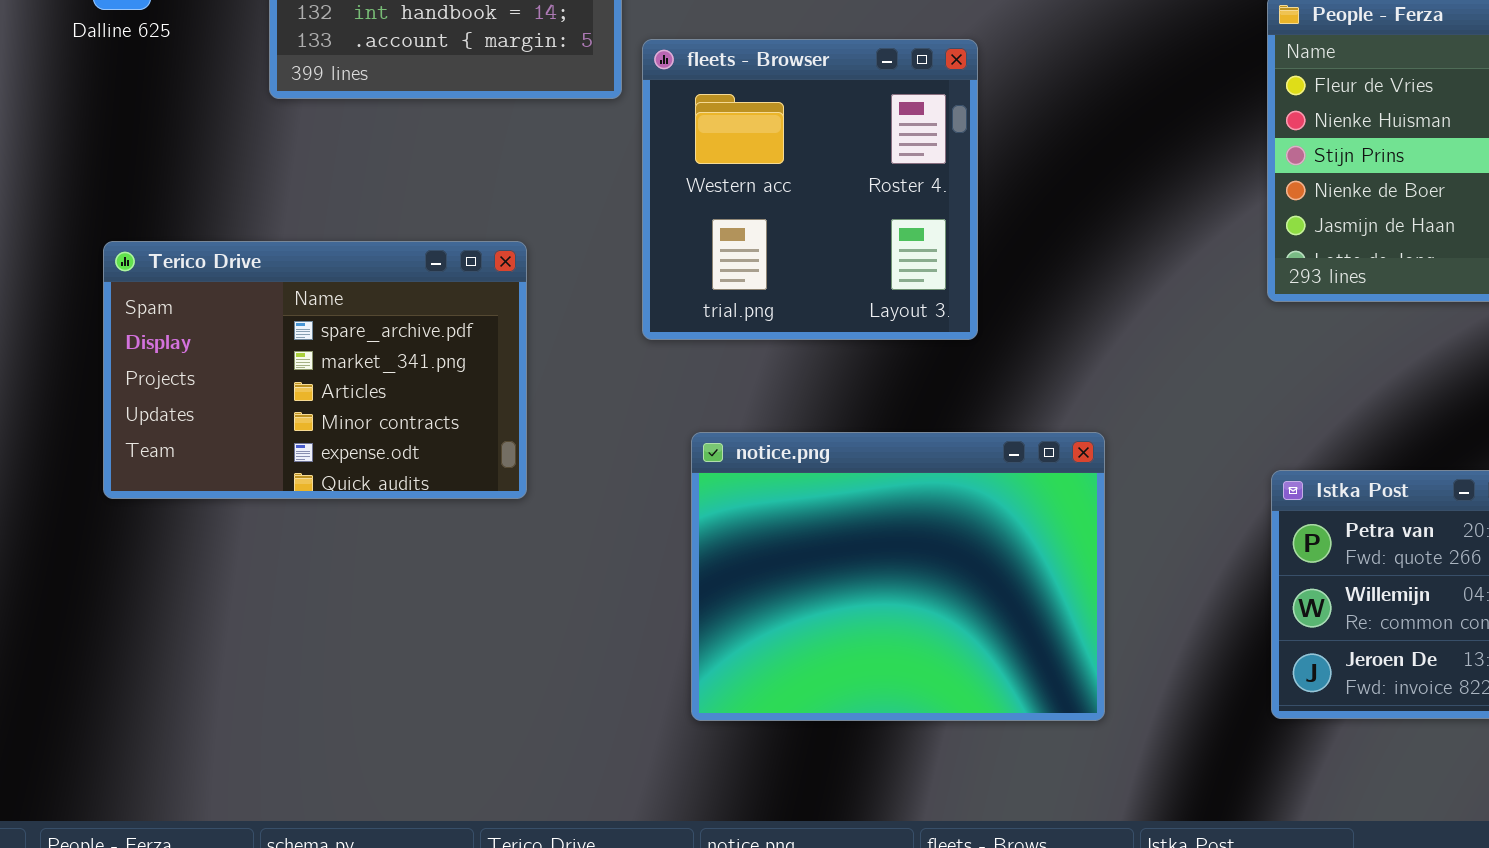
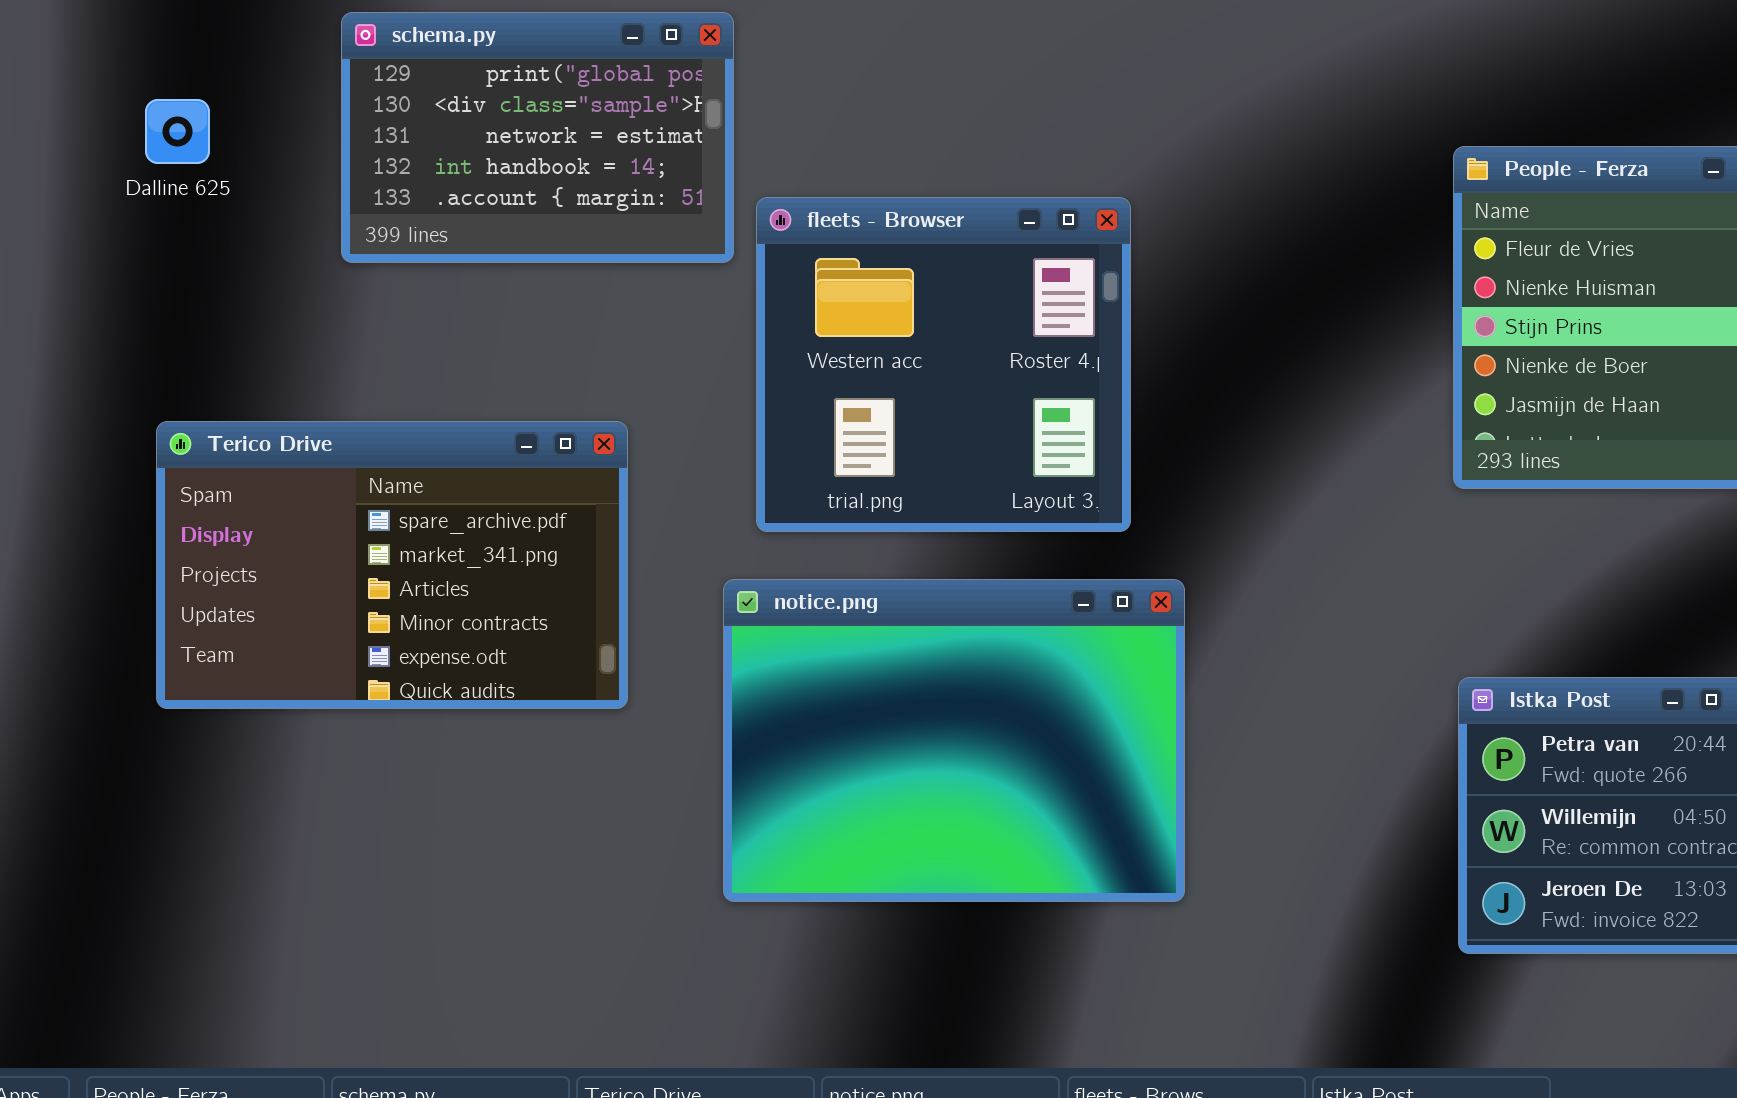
notice.png: [691,432,1105,721] -> [723,579,1185,902], moved

